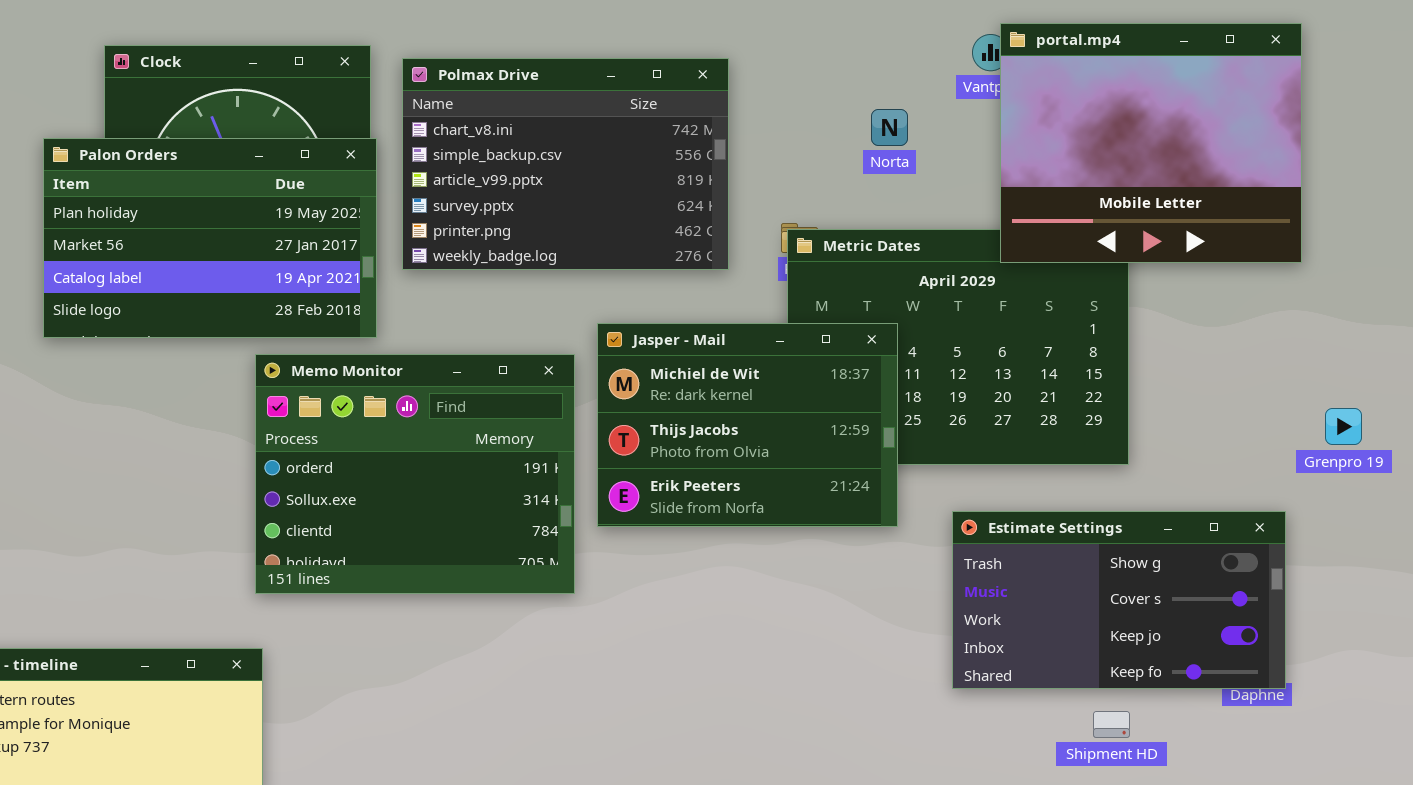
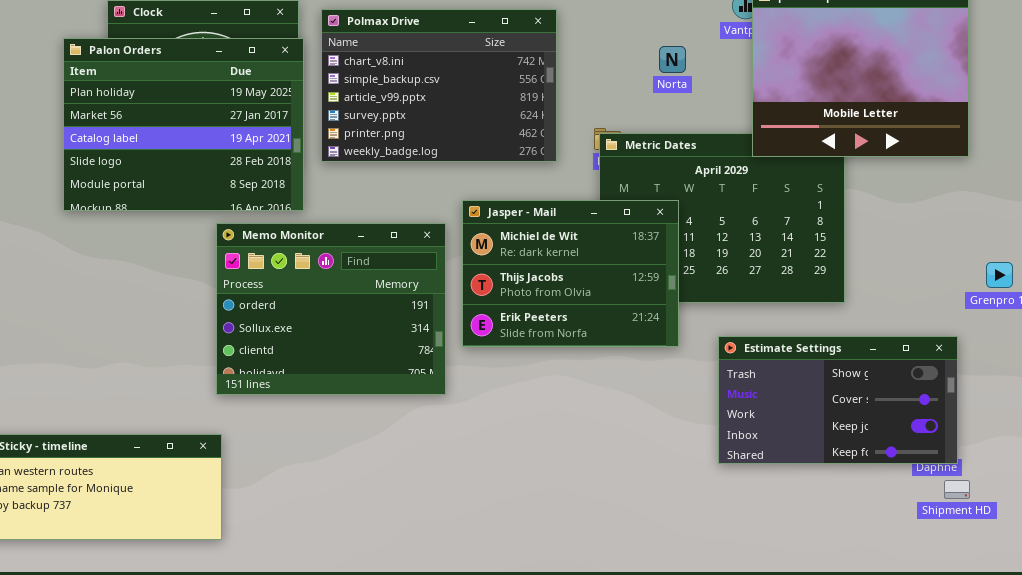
Palon Orders: [43,138,377,338] -> [63,38,304,211], resized
Shipment HD: [1093,711,1130,738] -> [944,480,970,499], moved

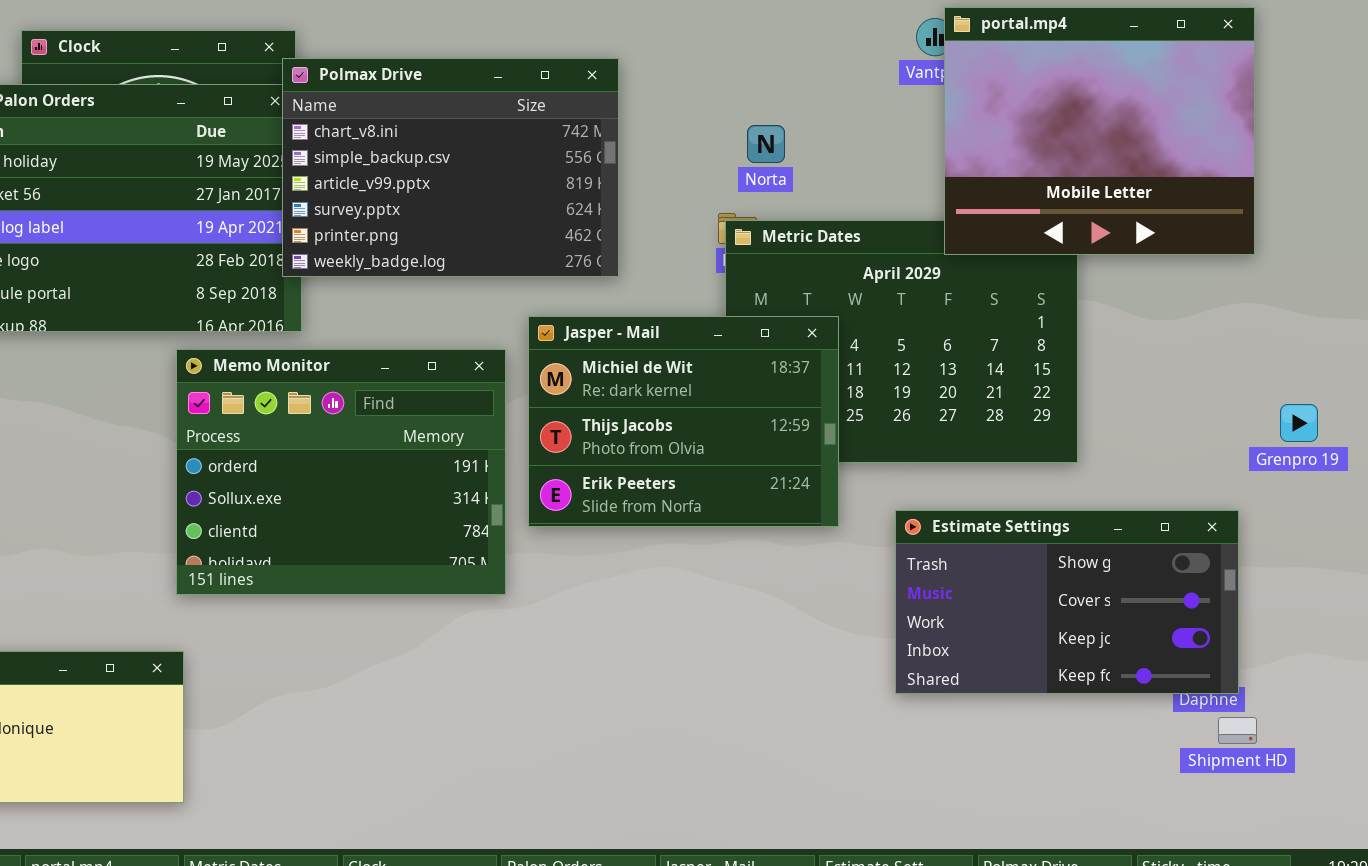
Polmax Drive: [321,9,557,162] -> [282,58,619,277], moved
Norta: [659,46,686,73] -> [747,125,785,163], moved

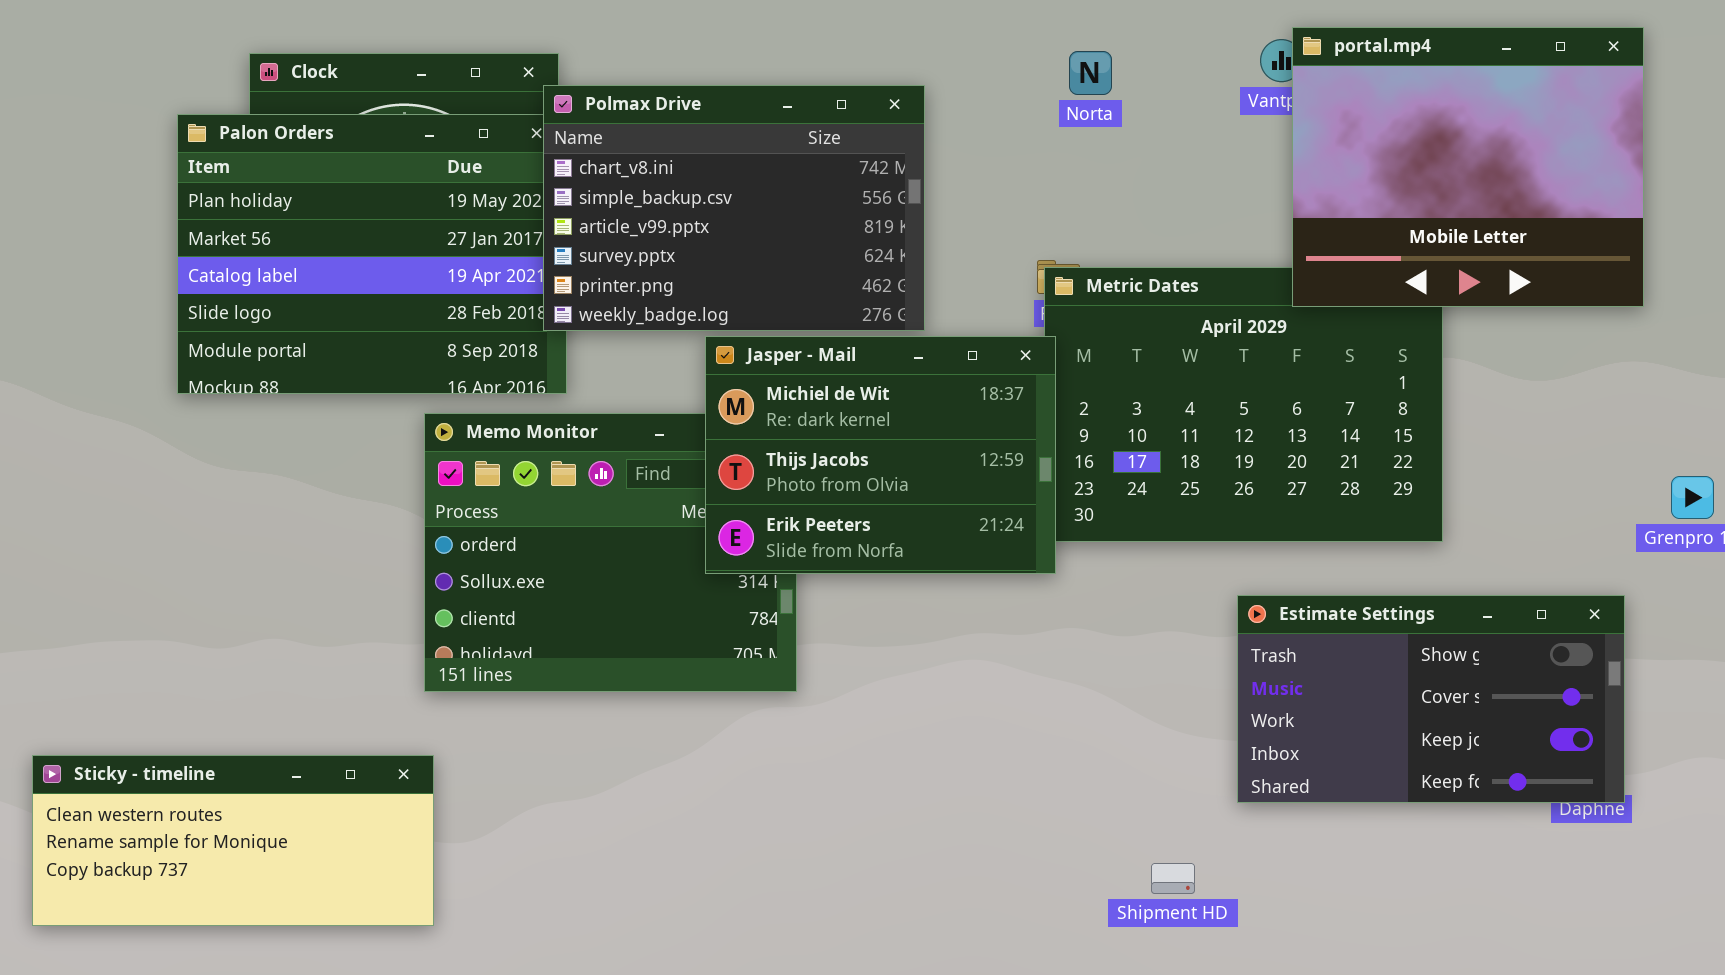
Norta: [747,125,785,163] -> [1069,51,1112,95], moved
Jasper - Mail: [528,316,839,527] -> [705,336,1056,574], moved
Shipment HD: [1218,717,1257,744] -> [1151,863,1195,894], moved

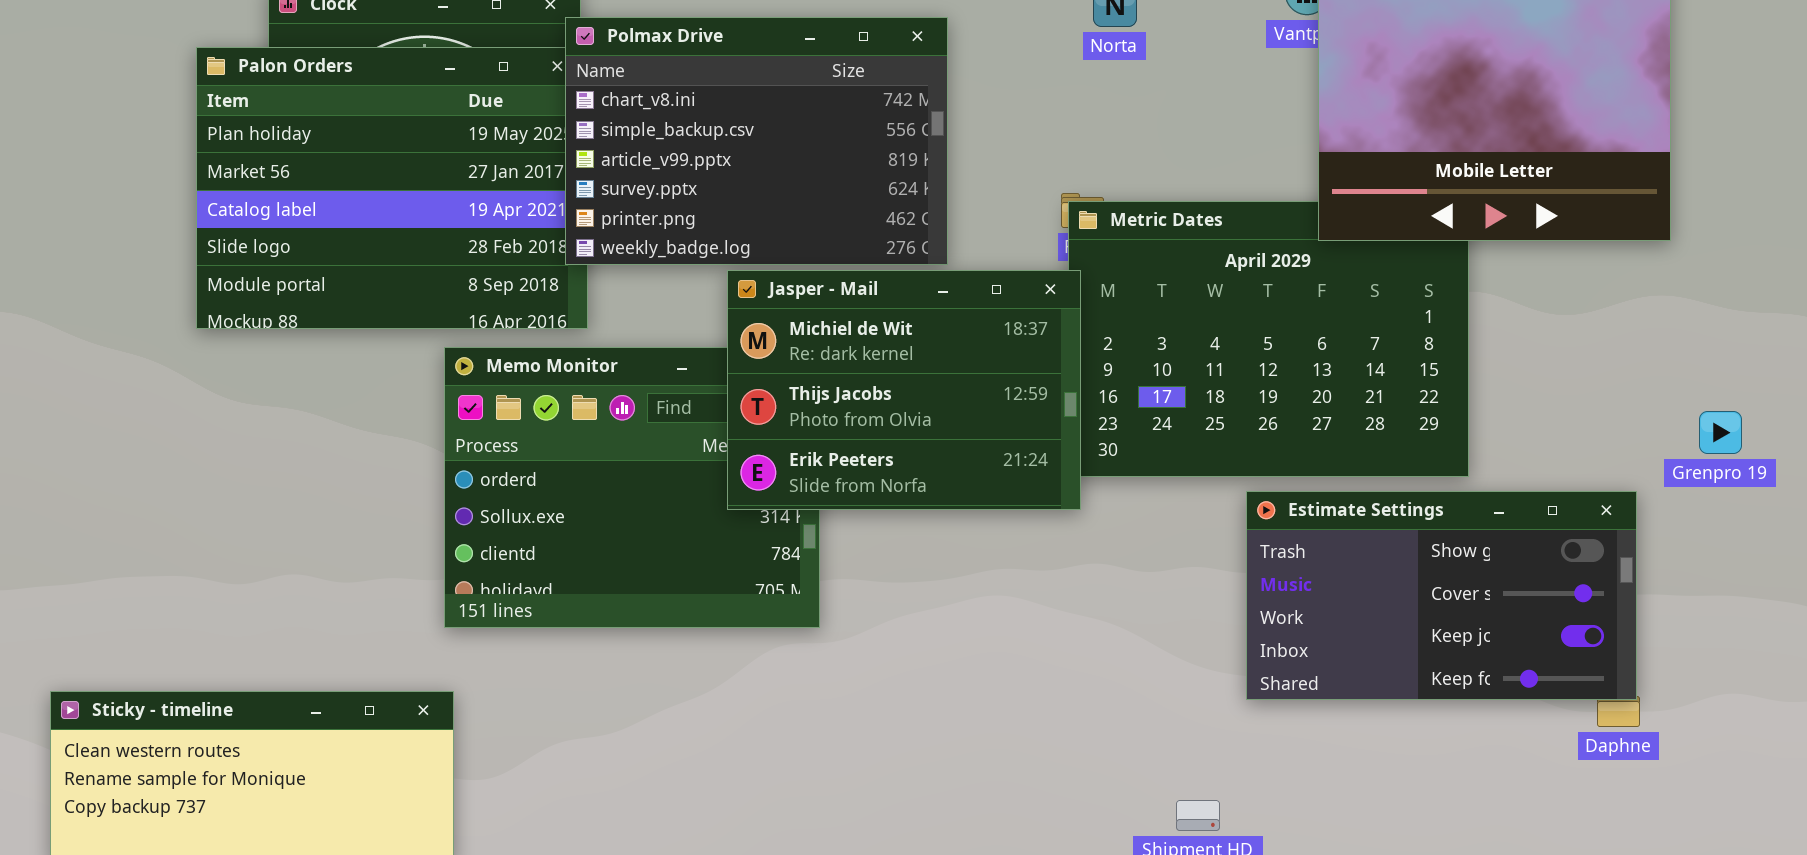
Estimate Settings: [1237,595,1625,803] -> [1246,491,1637,700], moved

